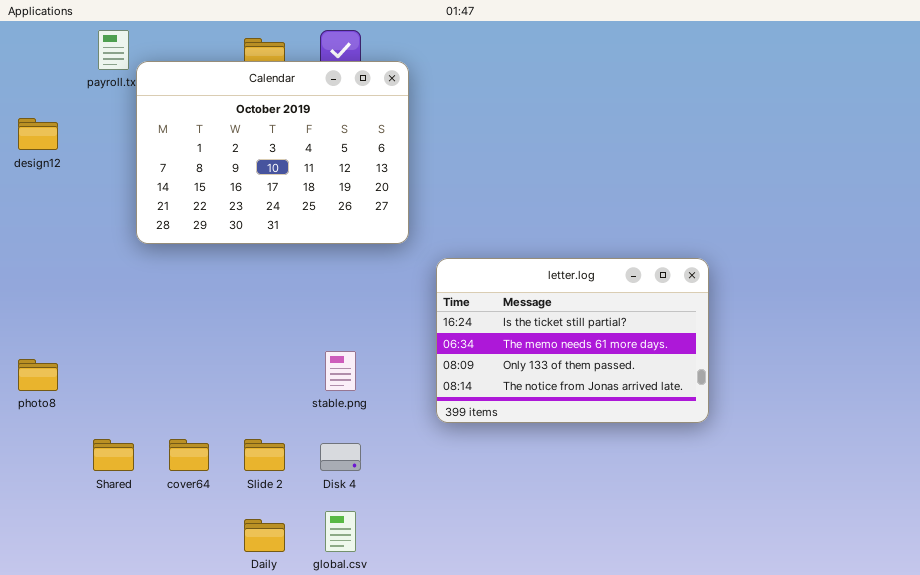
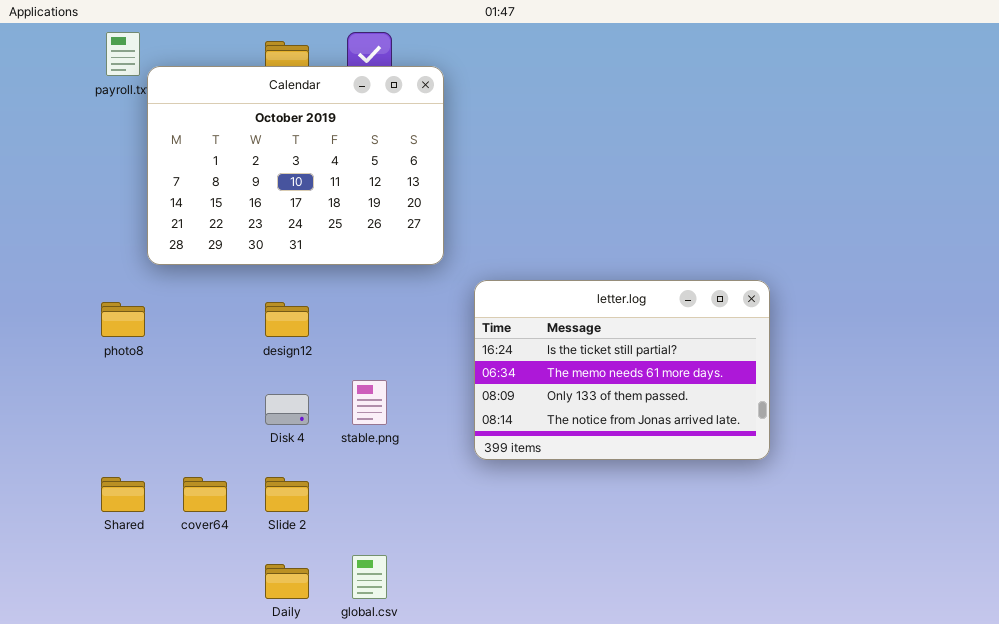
design12: [18,118,58,150] -> [265,302,309,337], moved
photo8: [18,359,58,391] -> [101,302,145,337], moved
Disk 4: [320,443,361,471] -> [265,394,309,425], moved

